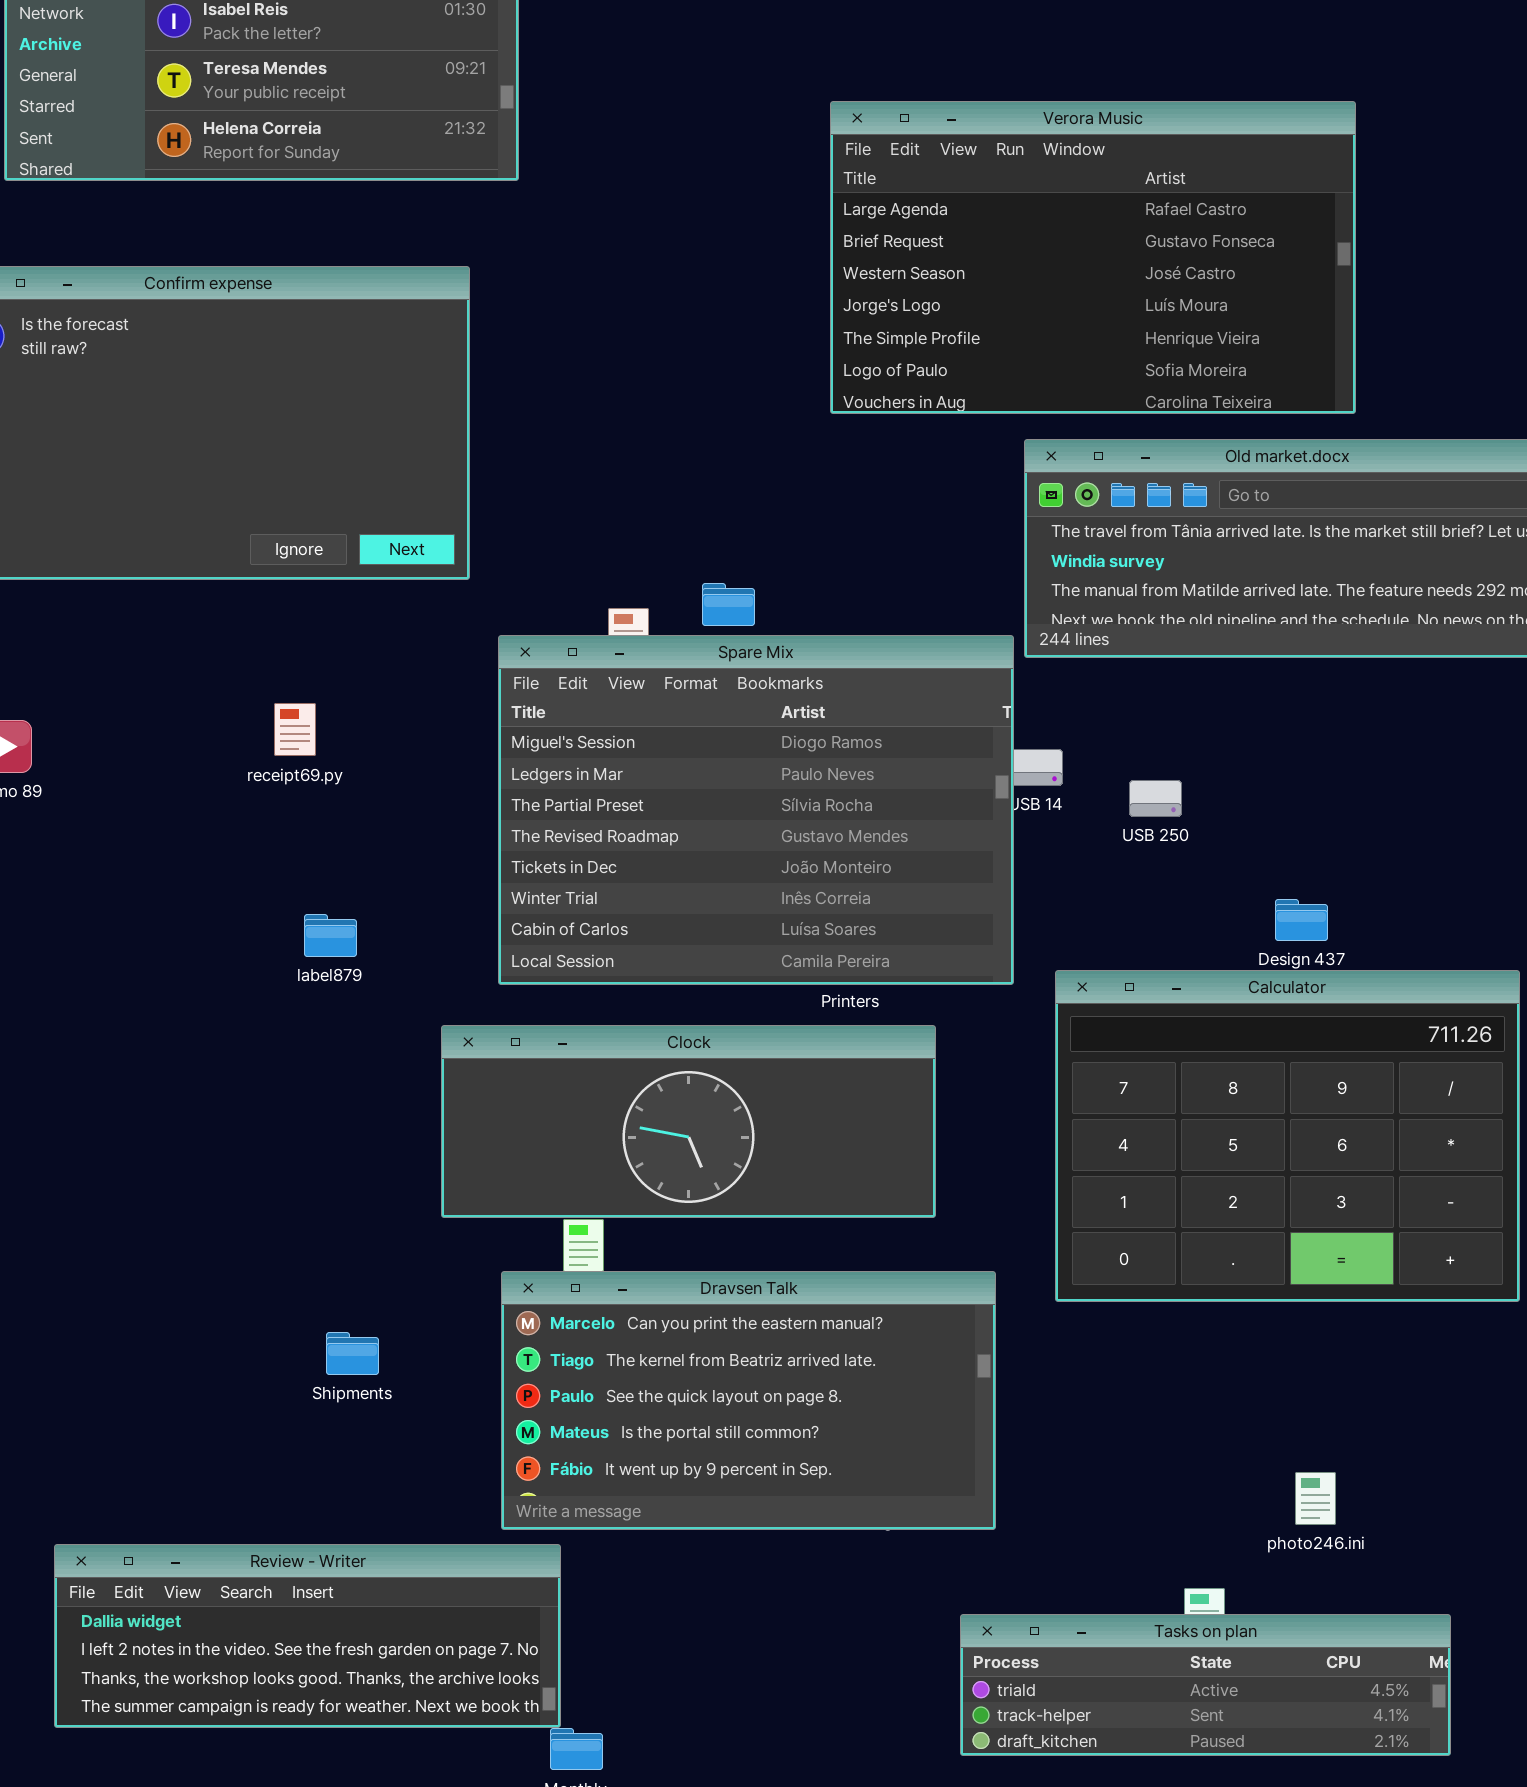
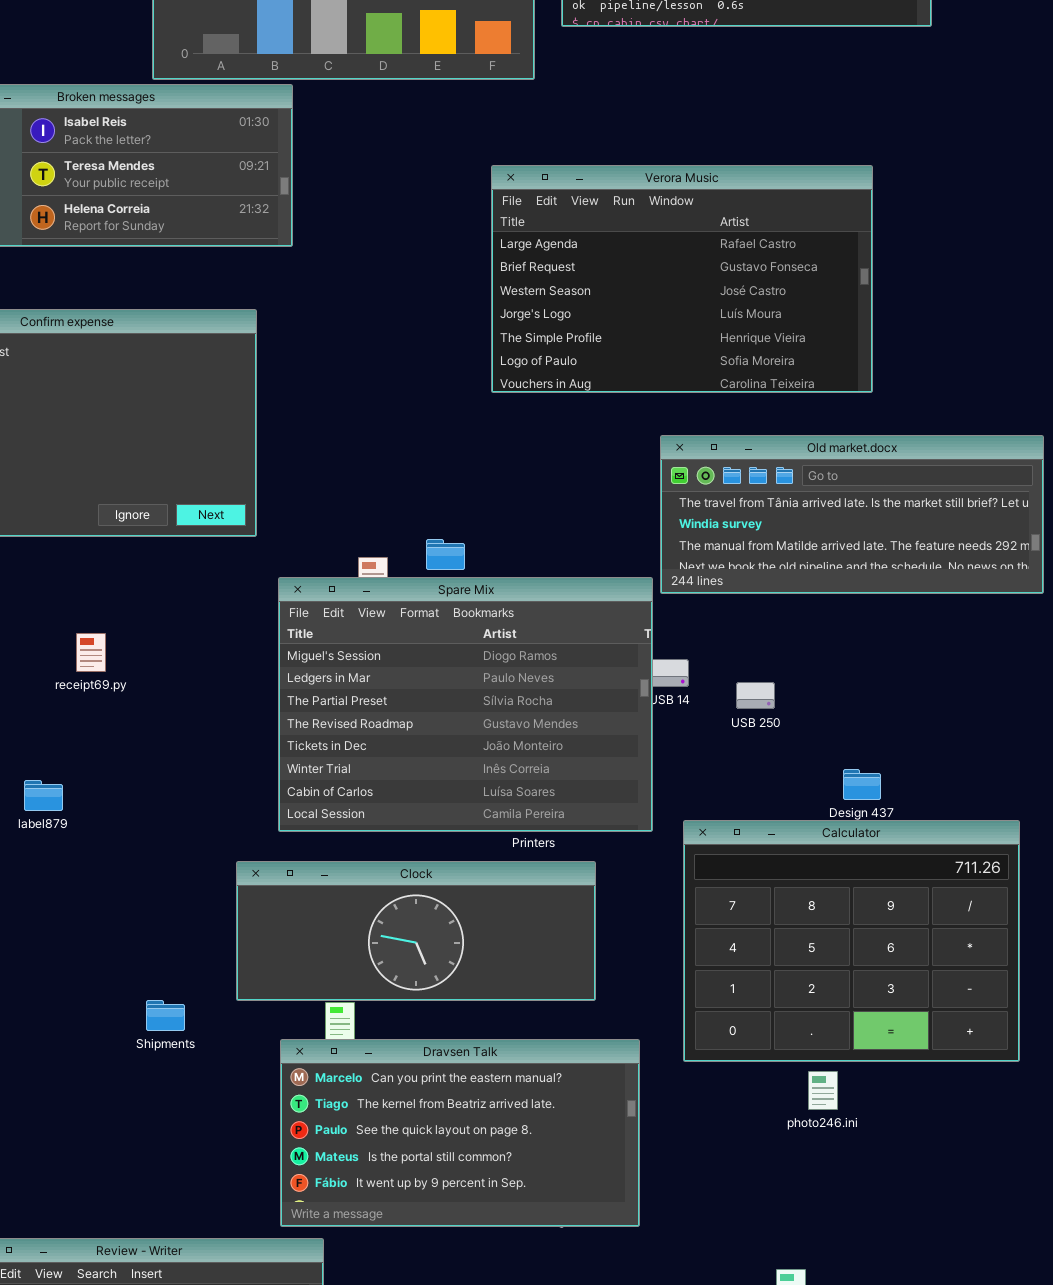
Verora Music: [830,101,1356,414] -> [491,165,873,393], moved
receipt69.py: [274,703,316,756] -> [76,633,106,672], moved
label879: [304,914,357,957] -> [24,780,63,811], moved
Shipments: [326,1332,379,1375] -> [146,1000,185,1031], moved
photo246.ini: [1295,1472,1336,1525] -> [808,1071,838,1110], moved

